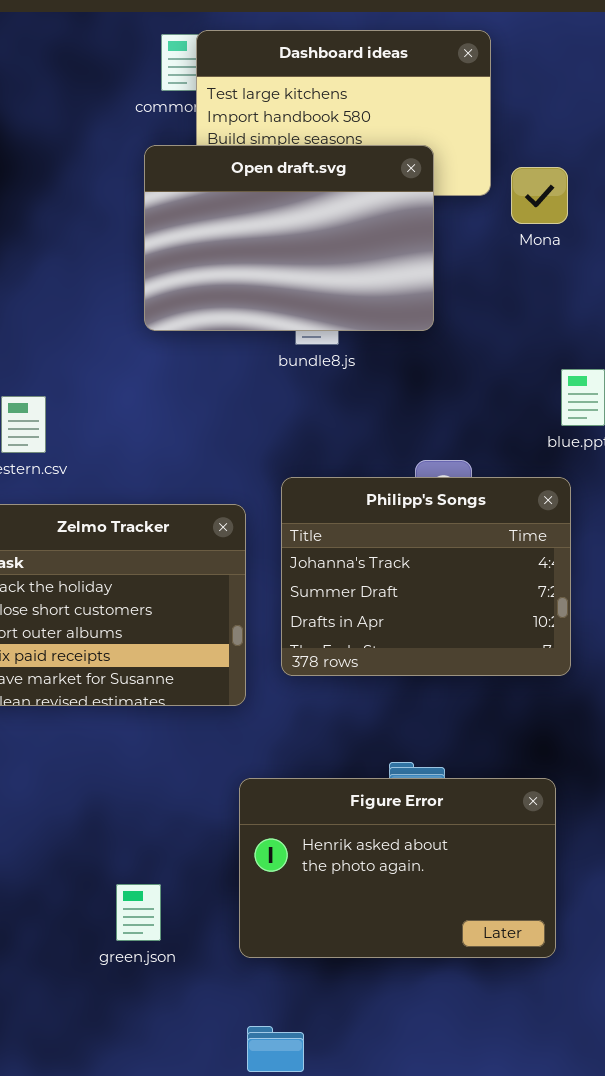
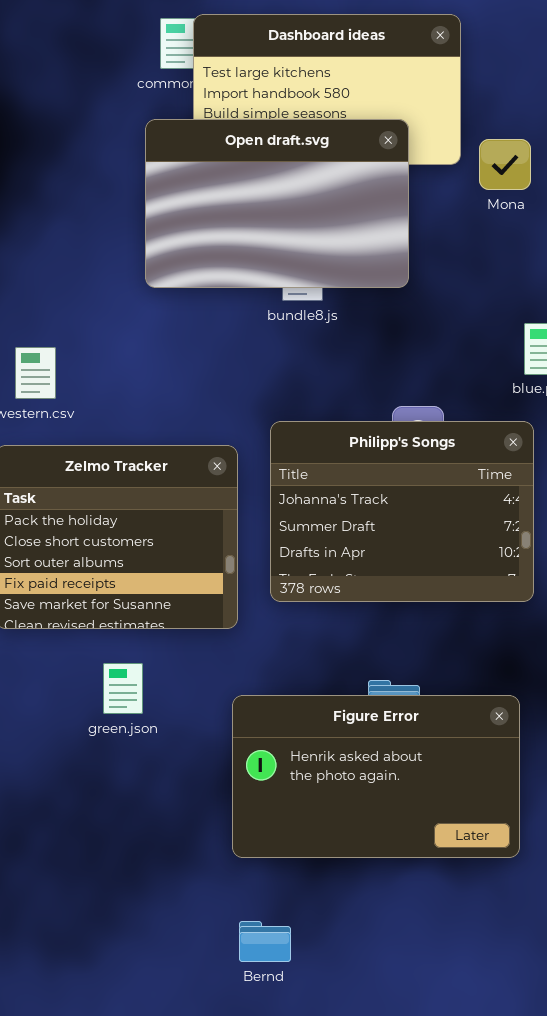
green.json: [116,884,161,941] -> [103,663,143,714], moved

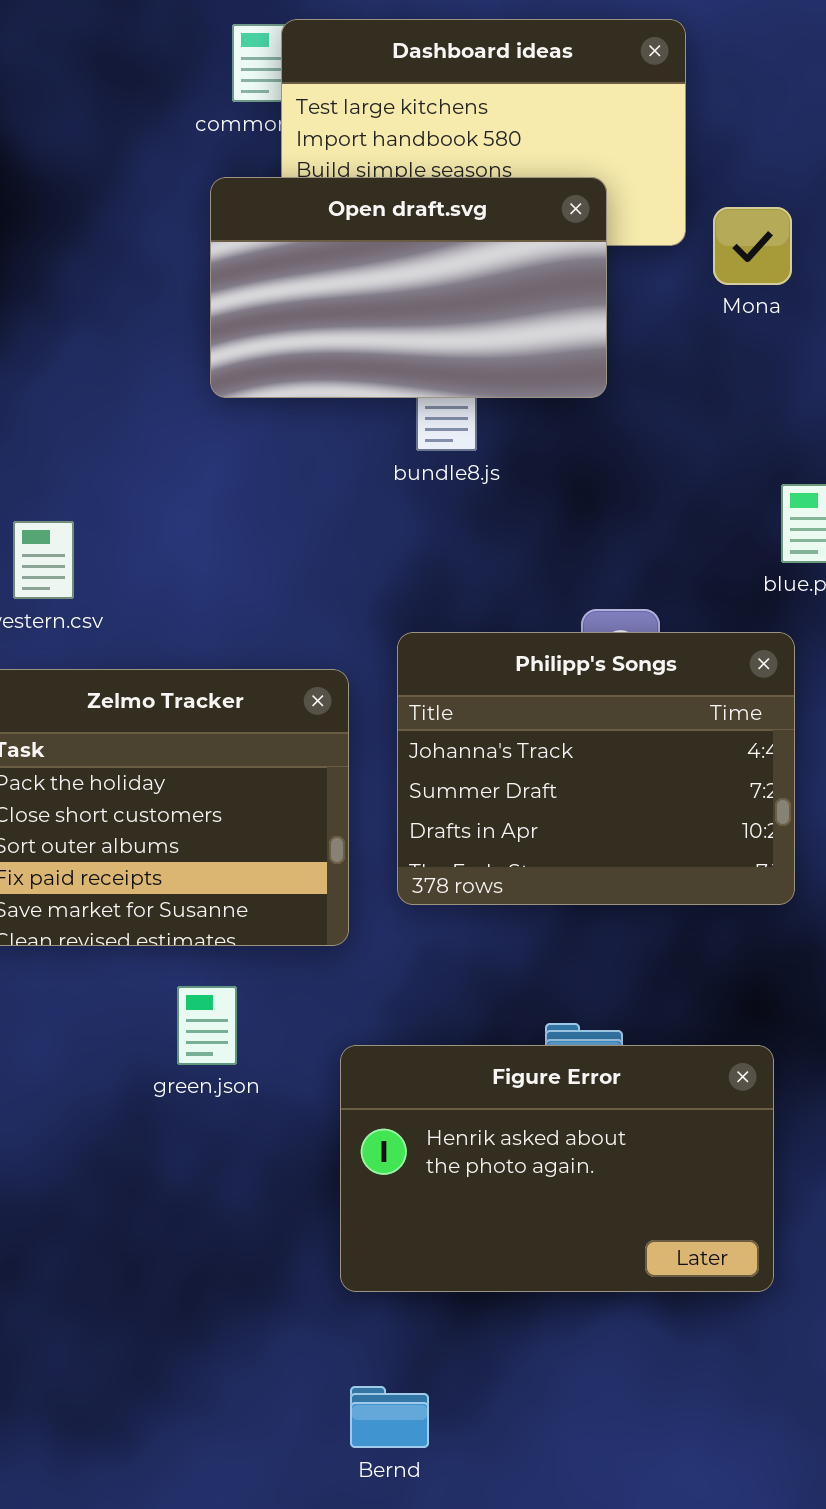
Open draft.svg: [145,119,409,288] -> [210,177,607,398], resized
green.json: [103,663,143,714] -> [177,986,237,1065], moved

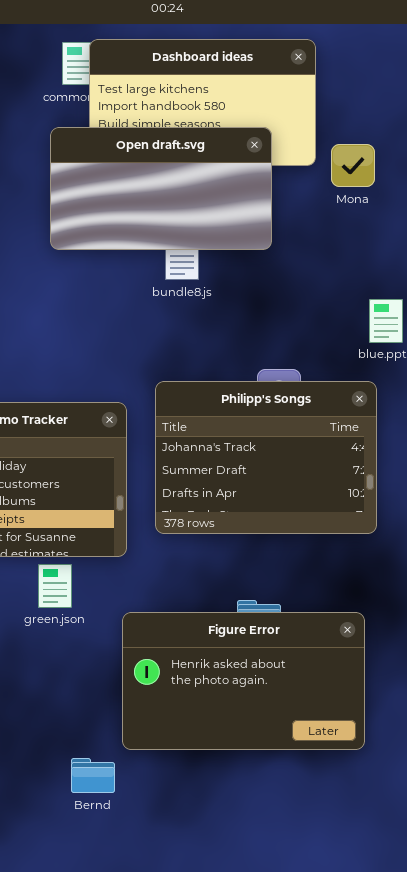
green.json: [177,986,237,1065] -> [38,564,72,608], moved
Bernd: [350,1386,429,1448] -> [71,758,115,793], moved

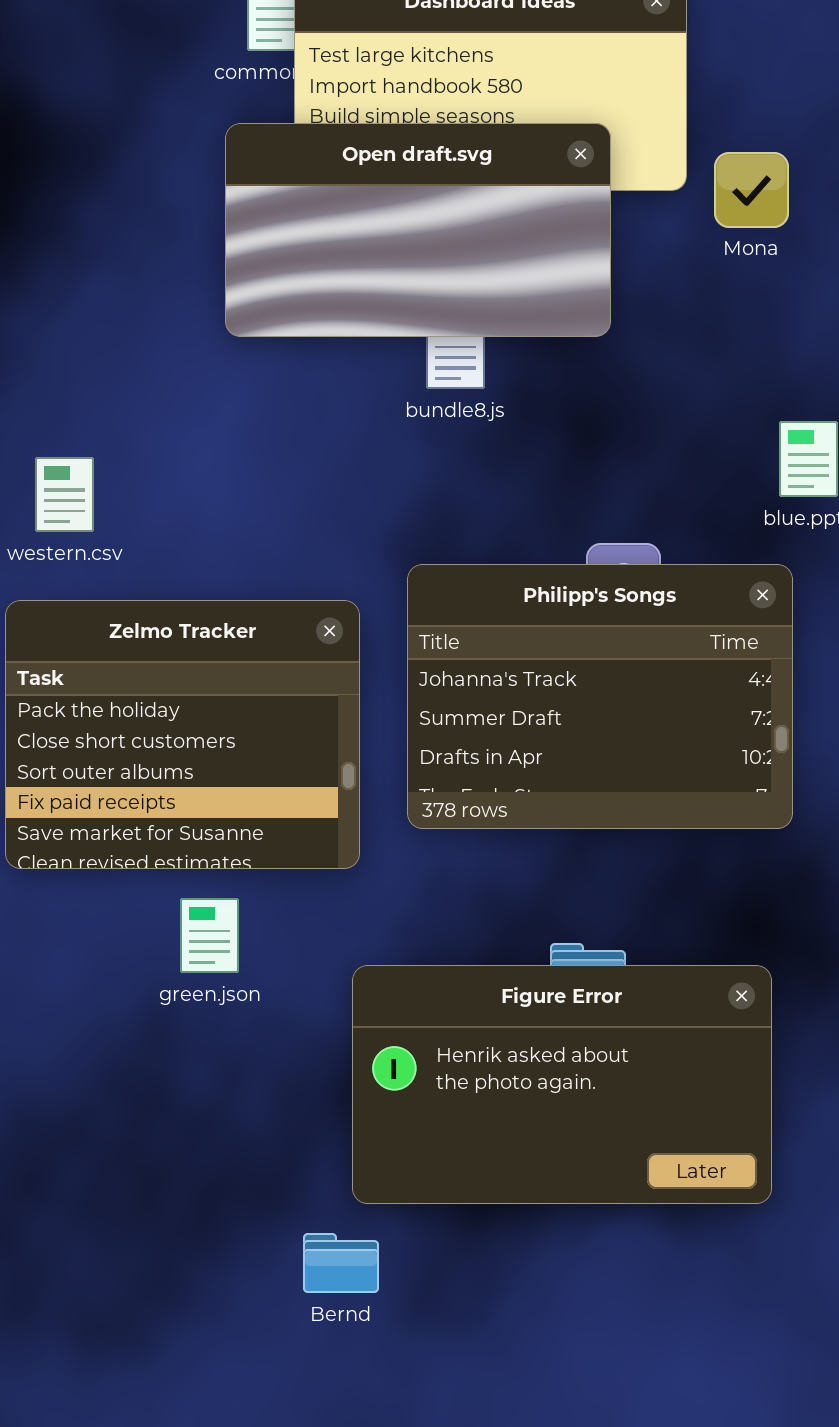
green.json: [38,564,72,608] -> [180,898,239,973], moved
Bernd: [71,758,115,793] -> [303,1233,379,1293], moved

